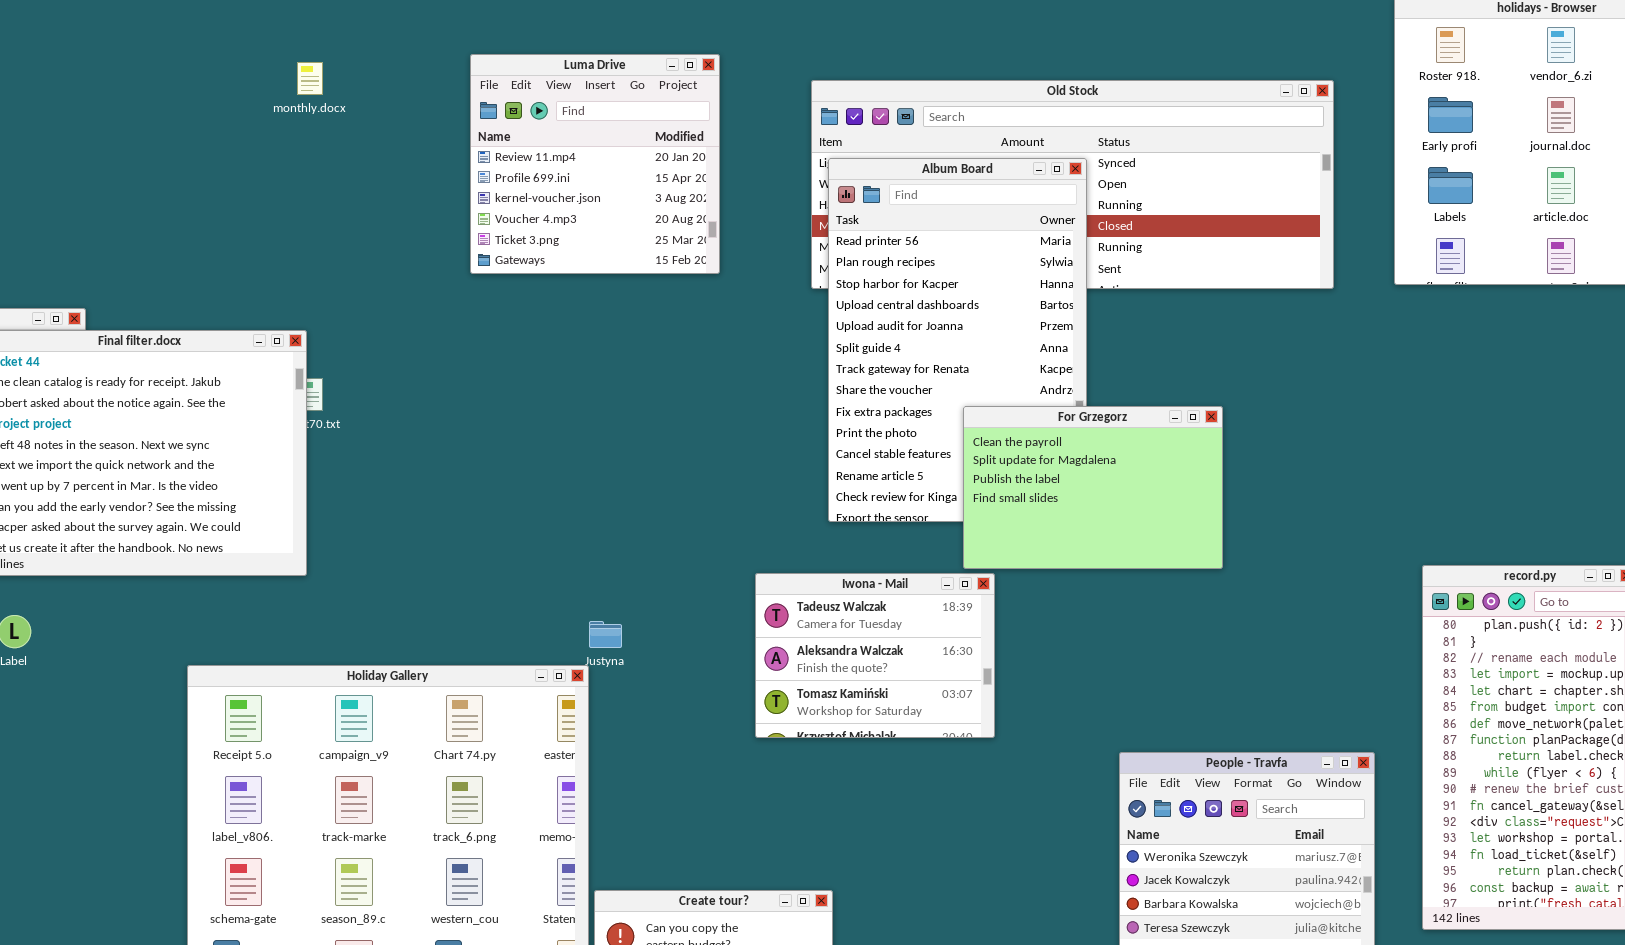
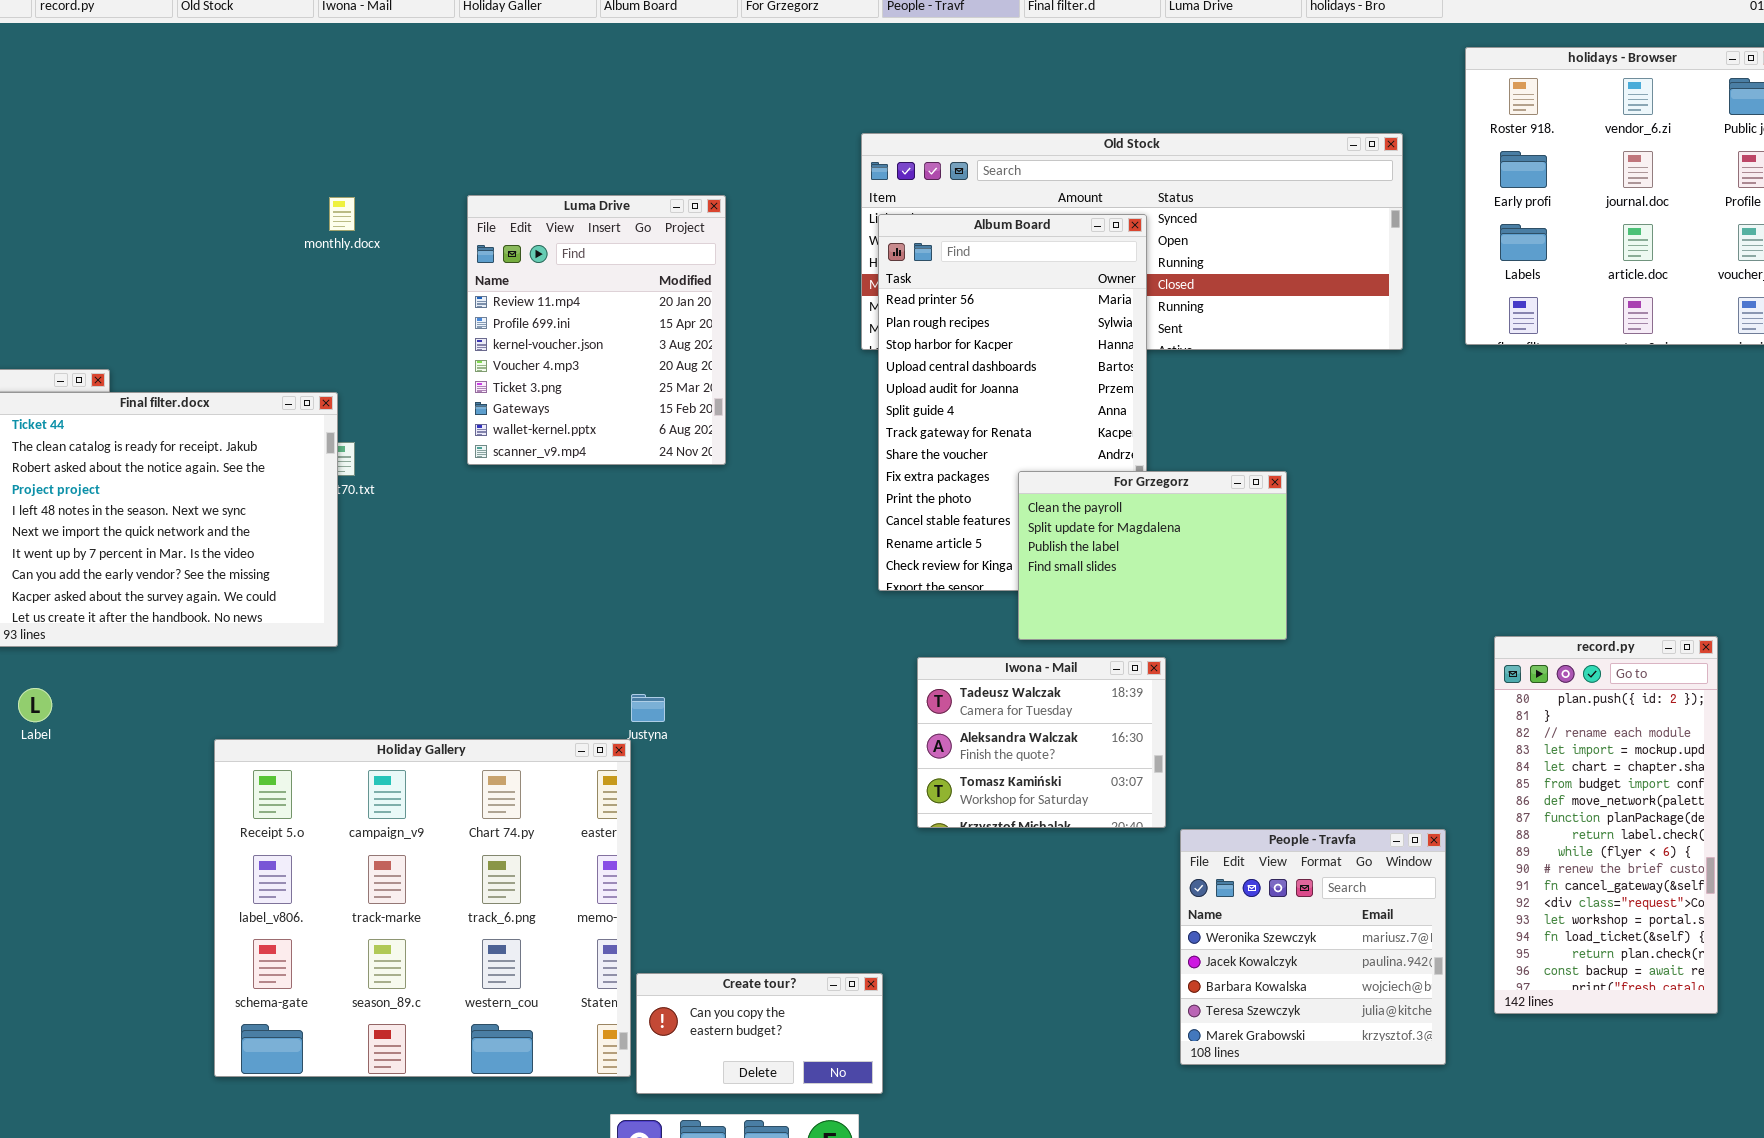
Luma Drive: [470,54,720,274] -> [467,195,726,465], moved, resized
monthly.docx: [297,62,323,95] -> [329,197,355,231], moved
Iwona - Mail: [755,573,995,738] -> [917,657,1166,828], moved

